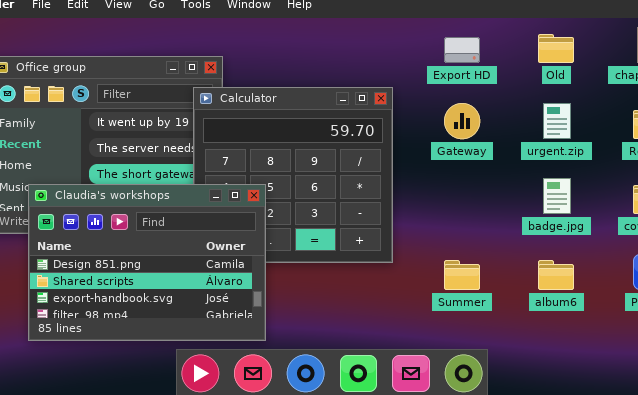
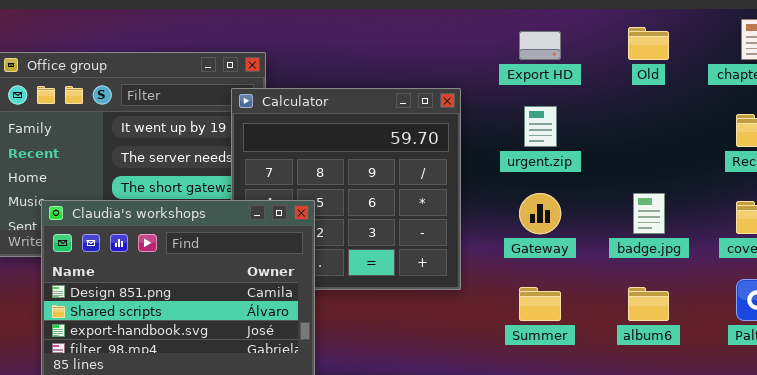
Gateway: [444,103,480,139] -> [519,193,561,234], moved
urgent.zip: [543,103,571,139] -> [524,106,557,147], moved

